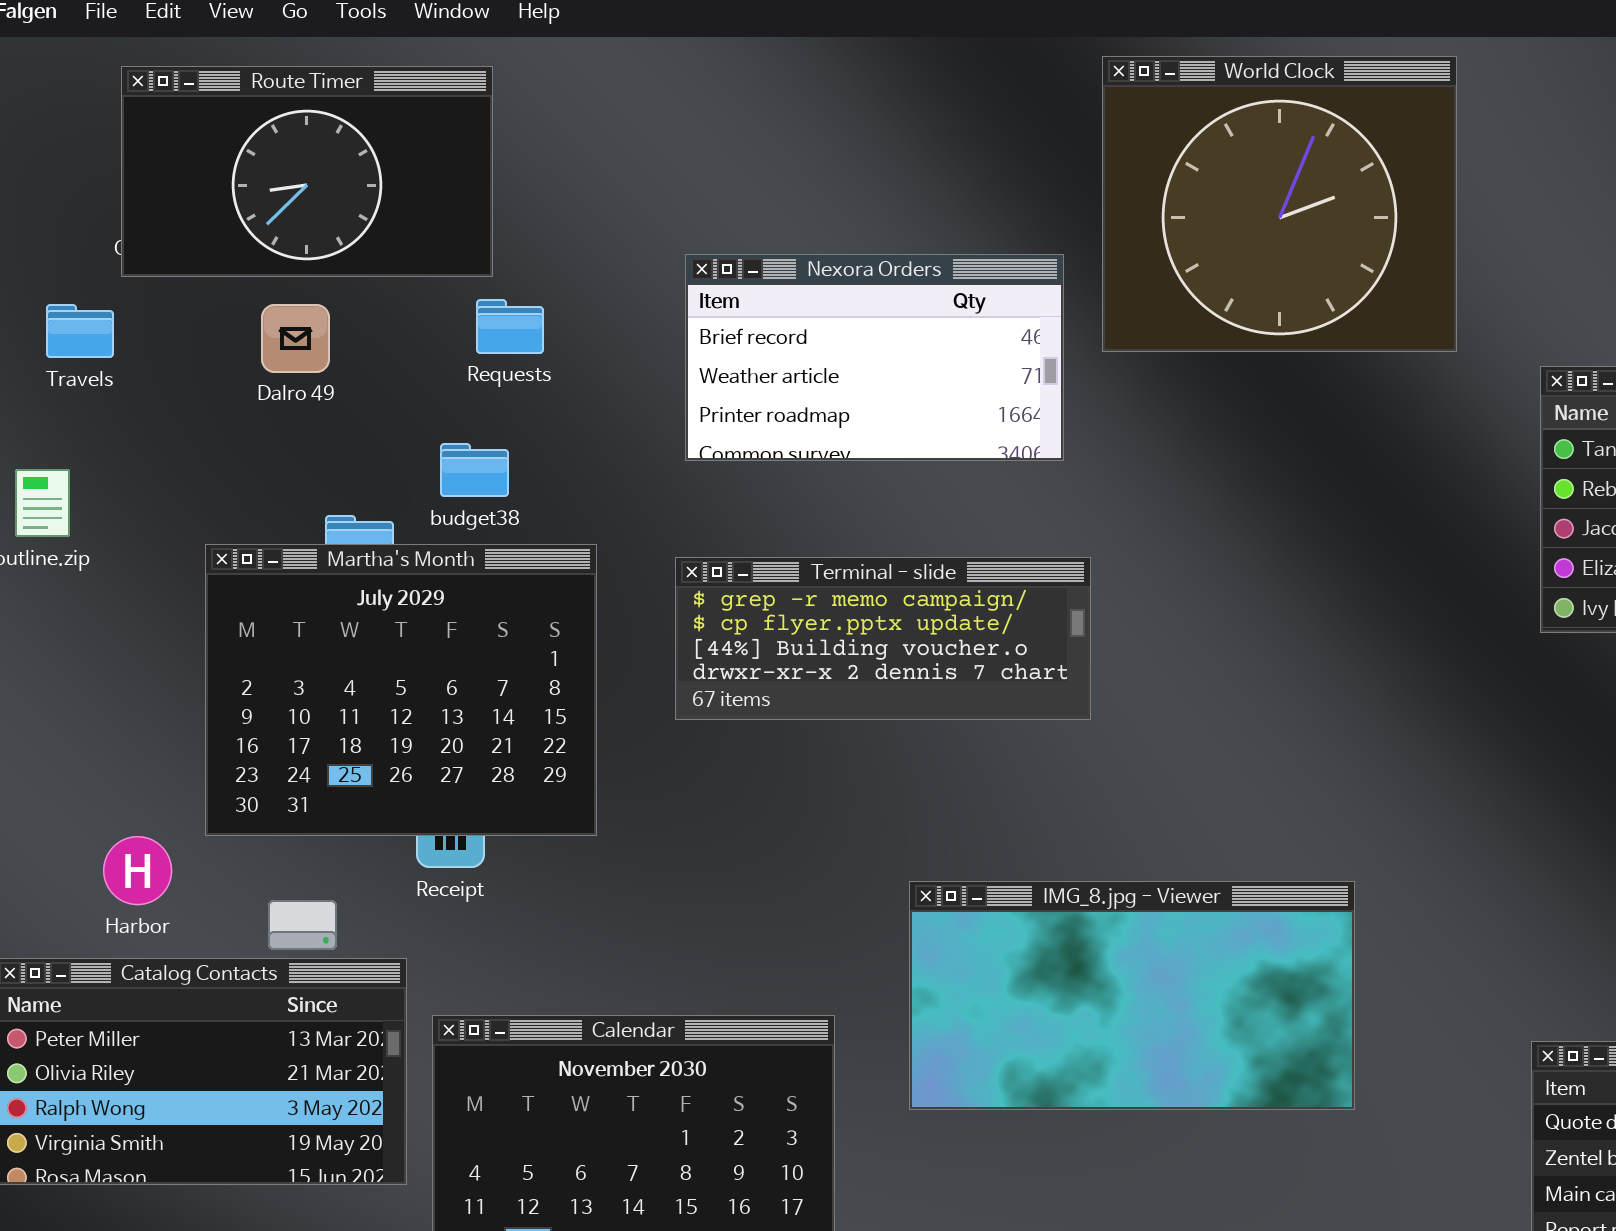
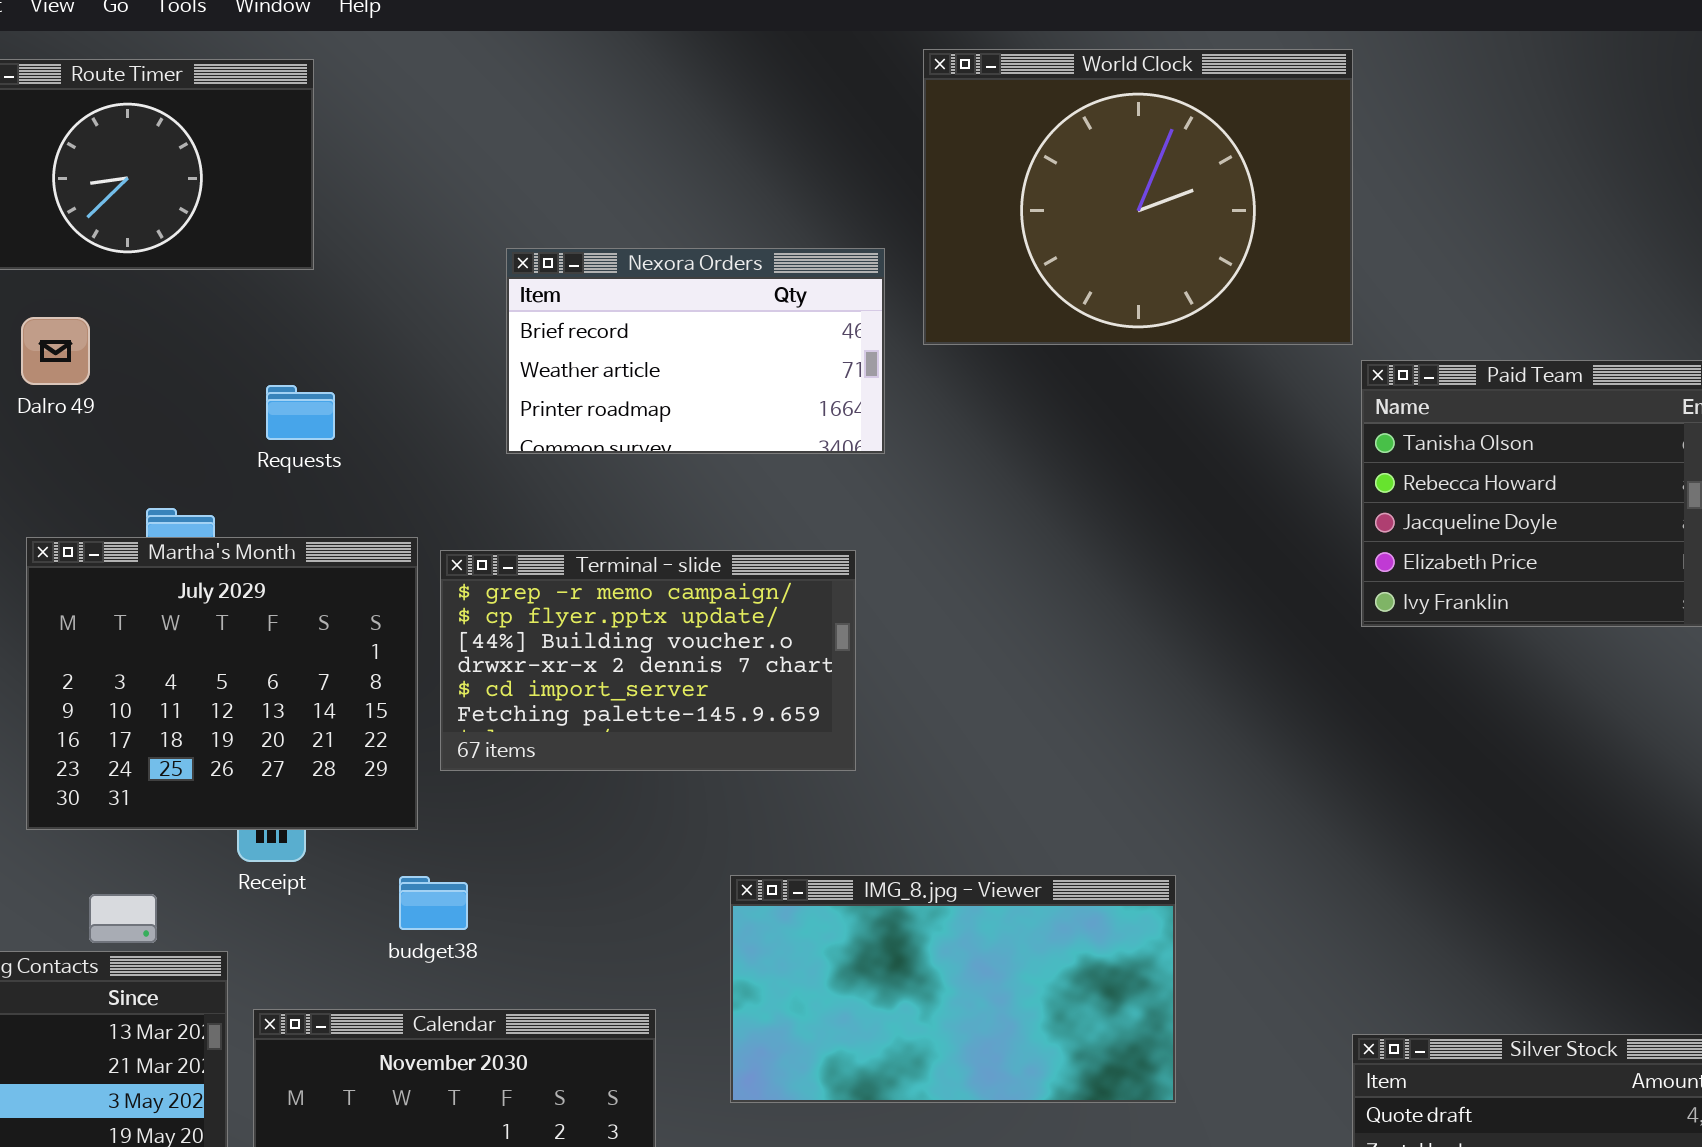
World Clock: [1102,56,1457,352] -> [923,49,1353,345], resized
Requests: [476,299,544,354] -> [266,385,335,440], moved
Dalro 49: [261,304,330,373] -> [21,317,90,385], moved
budget38: [440,443,509,497] -> [399,876,468,930], moved
Terminal - slide: [675,557,1091,720] -> [440,550,856,771], moved, resized

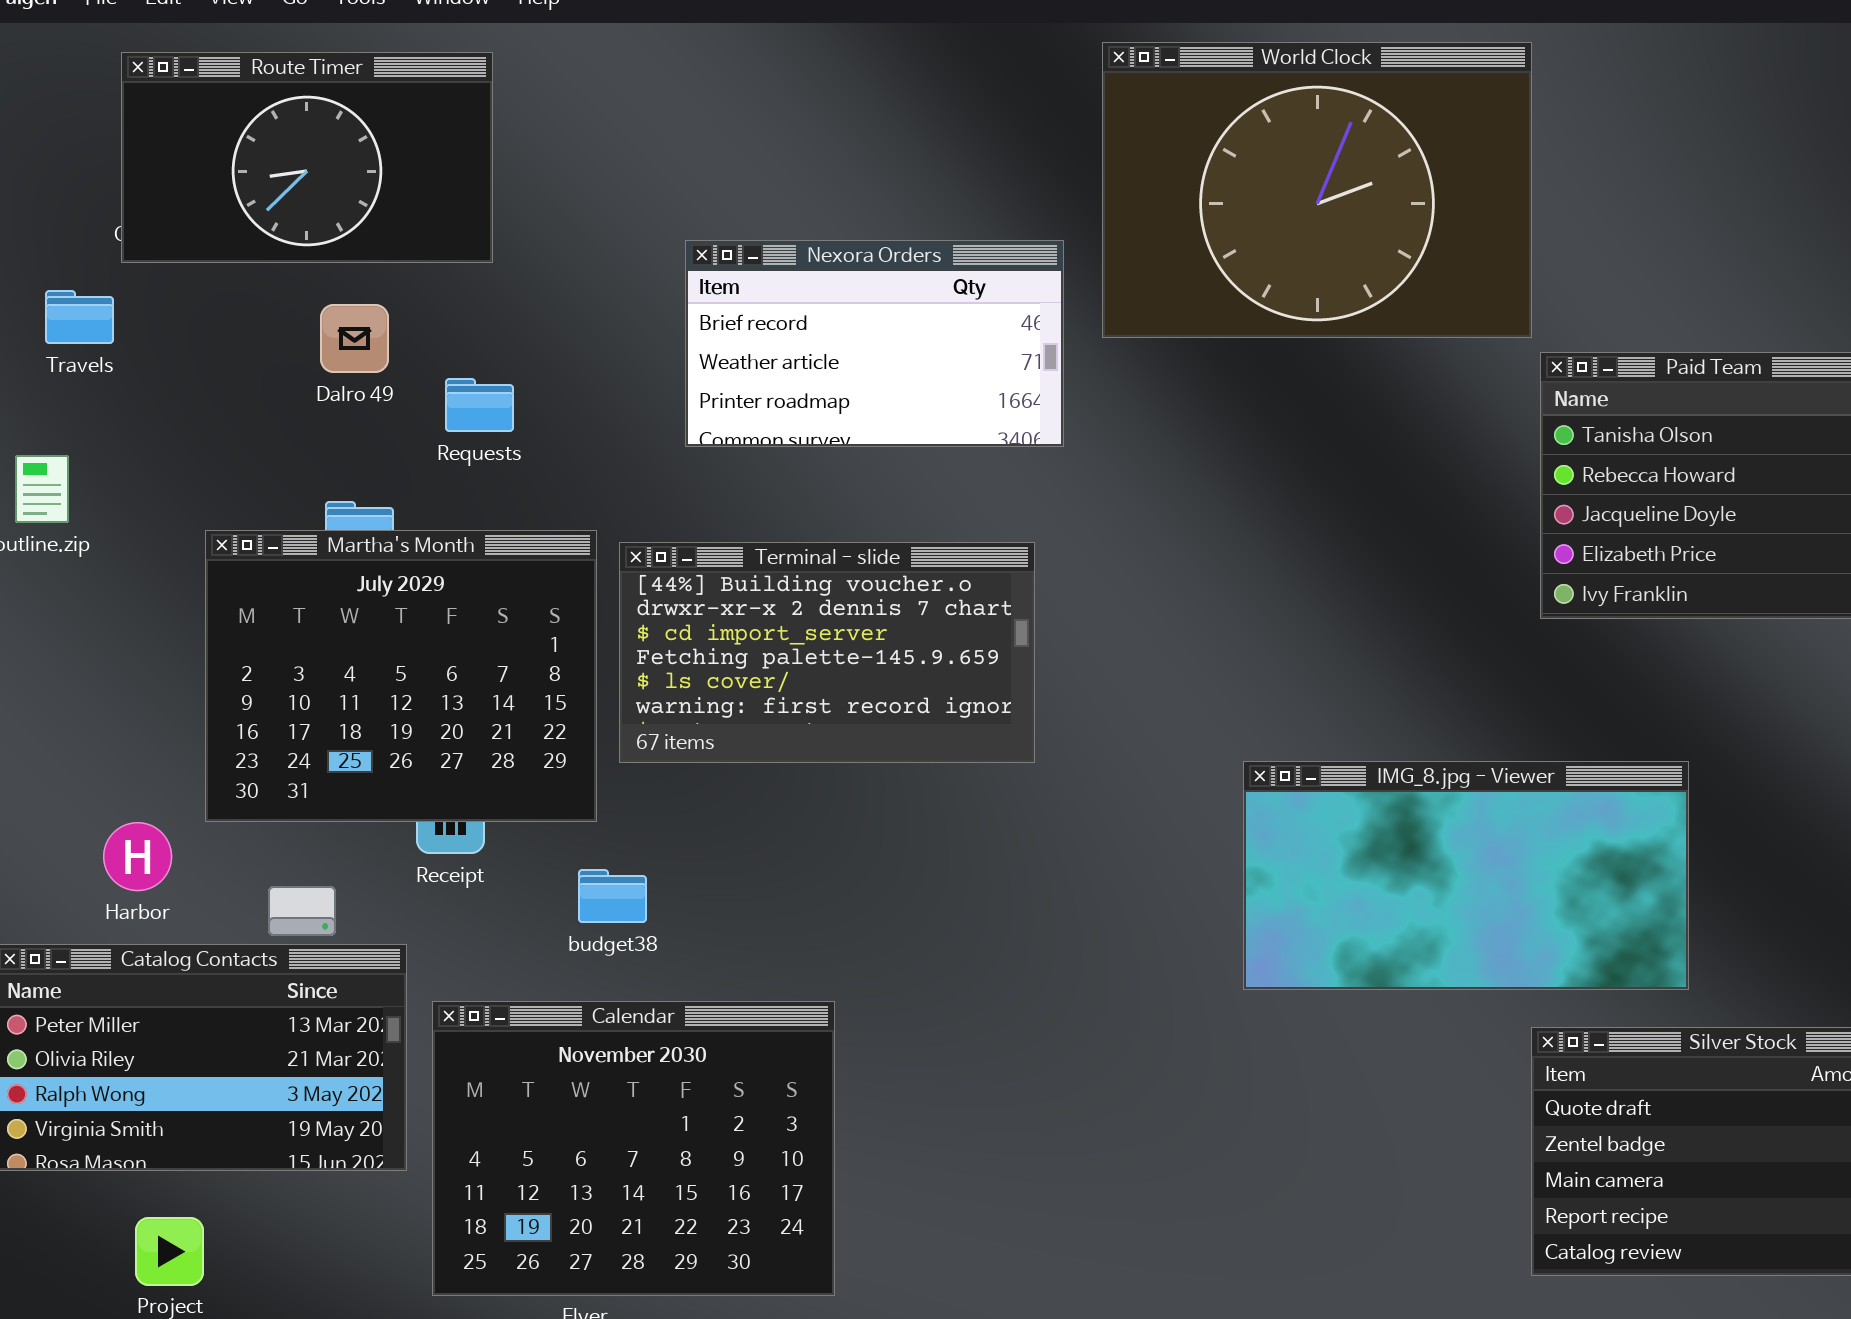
Dalro 49: [21,317,90,385] -> [320,304,389,373], moved
Terminal - slide: [440,550,856,771] -> [619,542,1035,763], scrolled down 2 rows
IMG_8.jpg - Viewer: [730,875,1176,1103] -> [1243,761,1689,990], moved

